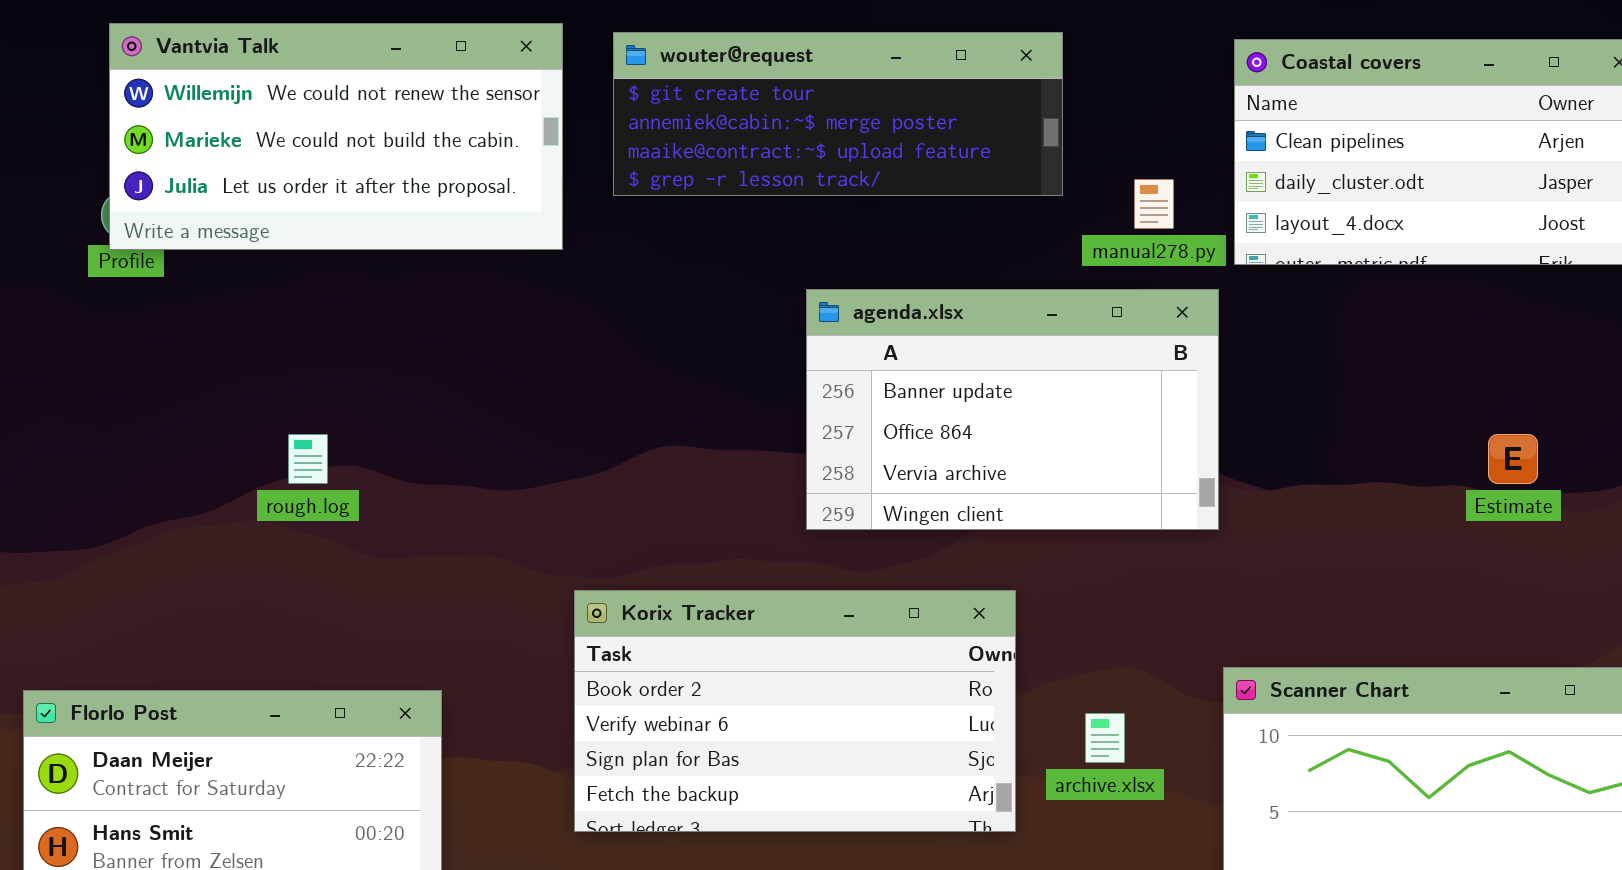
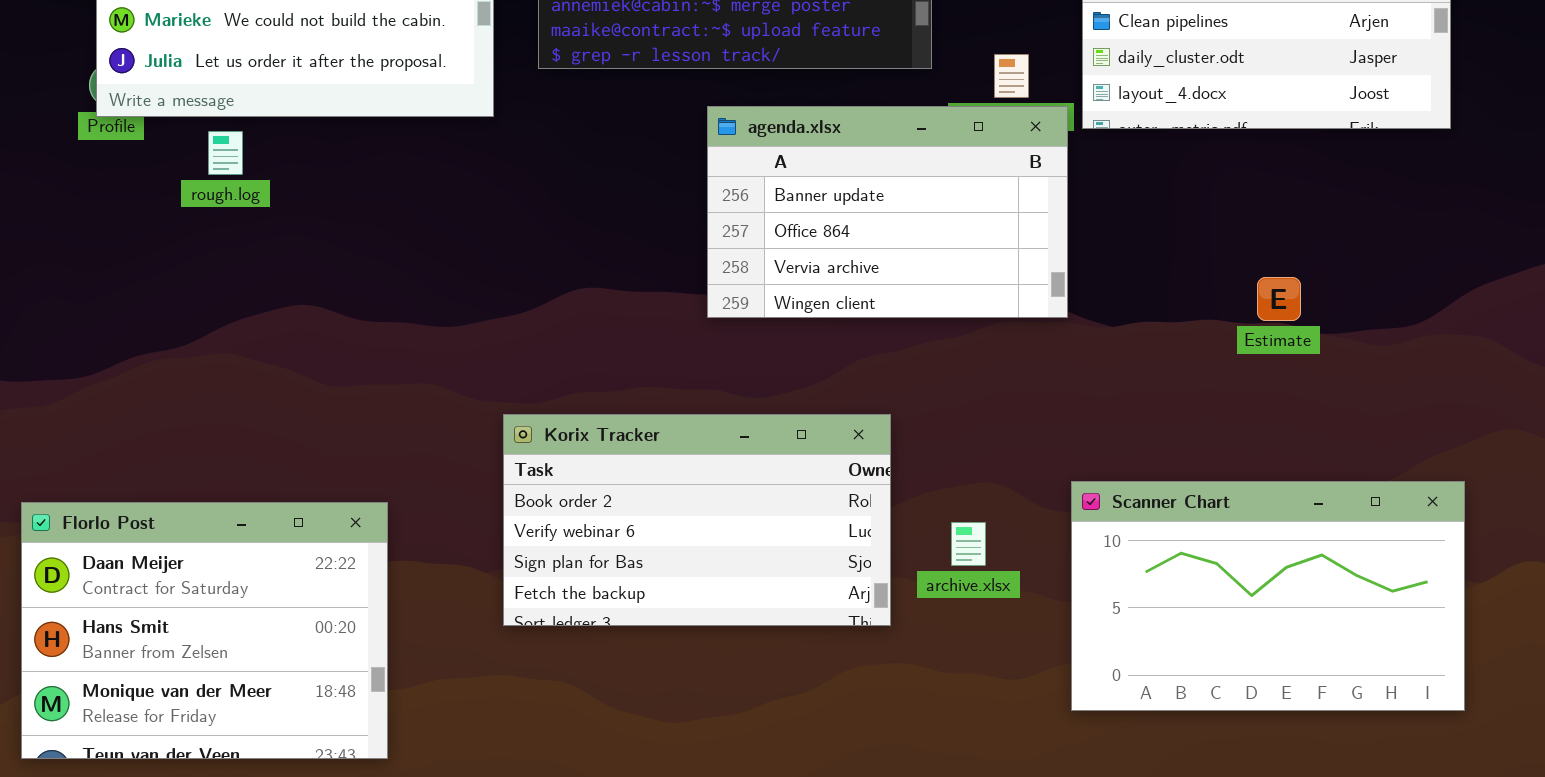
agenda.xlsx: [806,289,1219,530] -> [707,106,1068,318], moved
rough.log: [288,434,328,484] -> [208,131,243,175], moved
Estimate: [1488,434,1538,484] -> [1257,277,1301,321], moved

